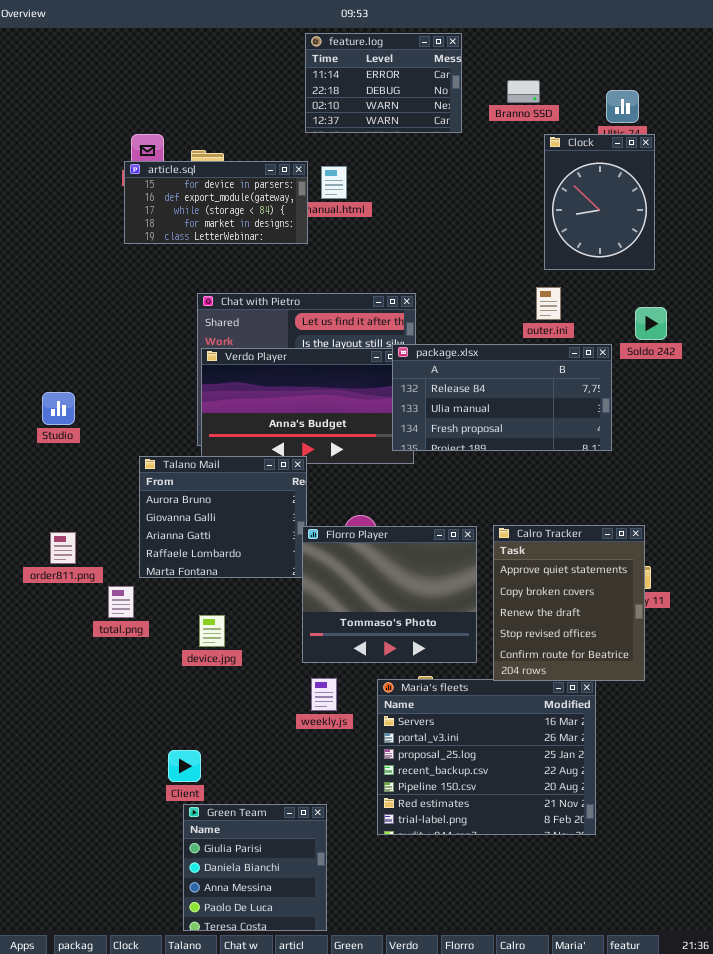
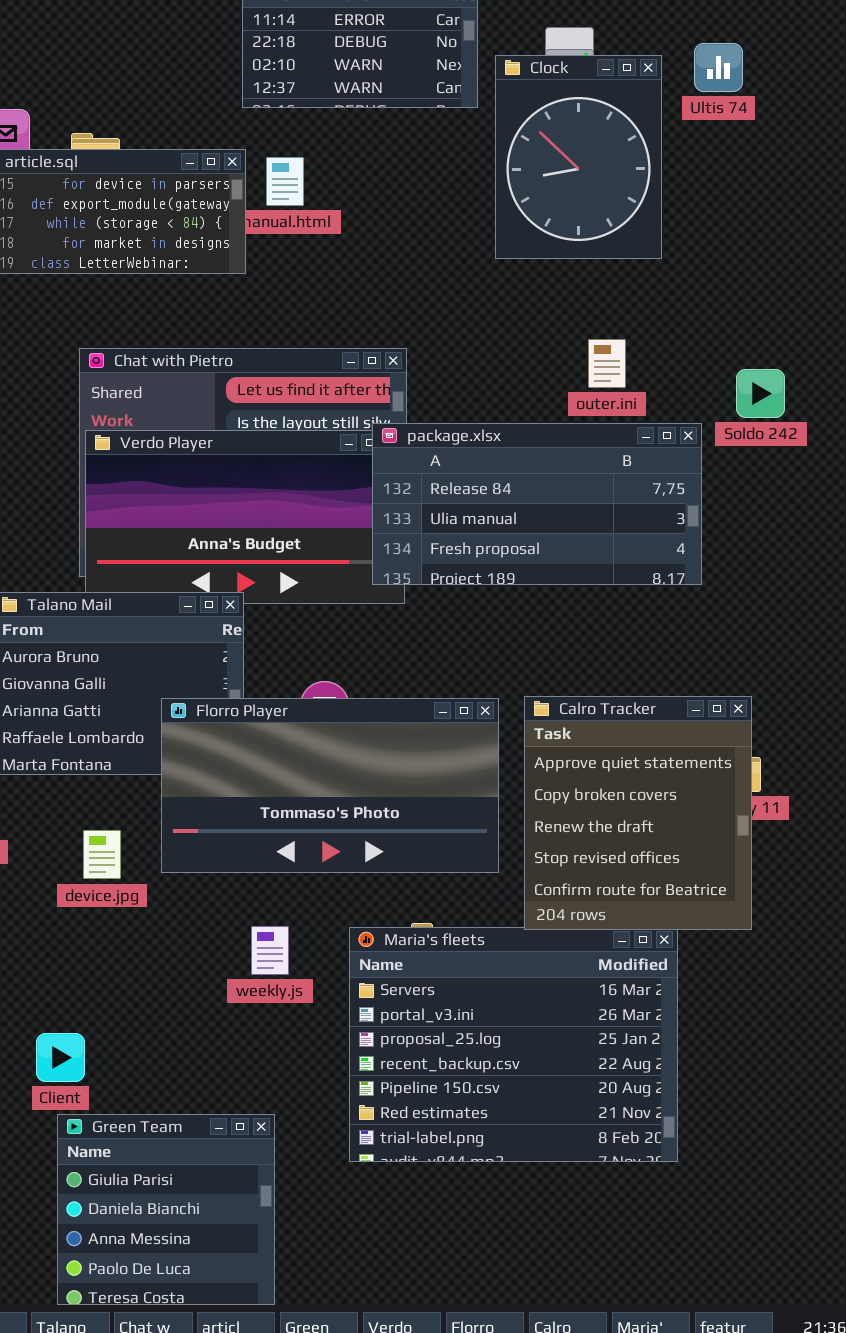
Clock: [544,134,655,270] -> [495,55,662,259], moved
Florro Player: [302,526,477,663] -> [161,698,499,873], resized

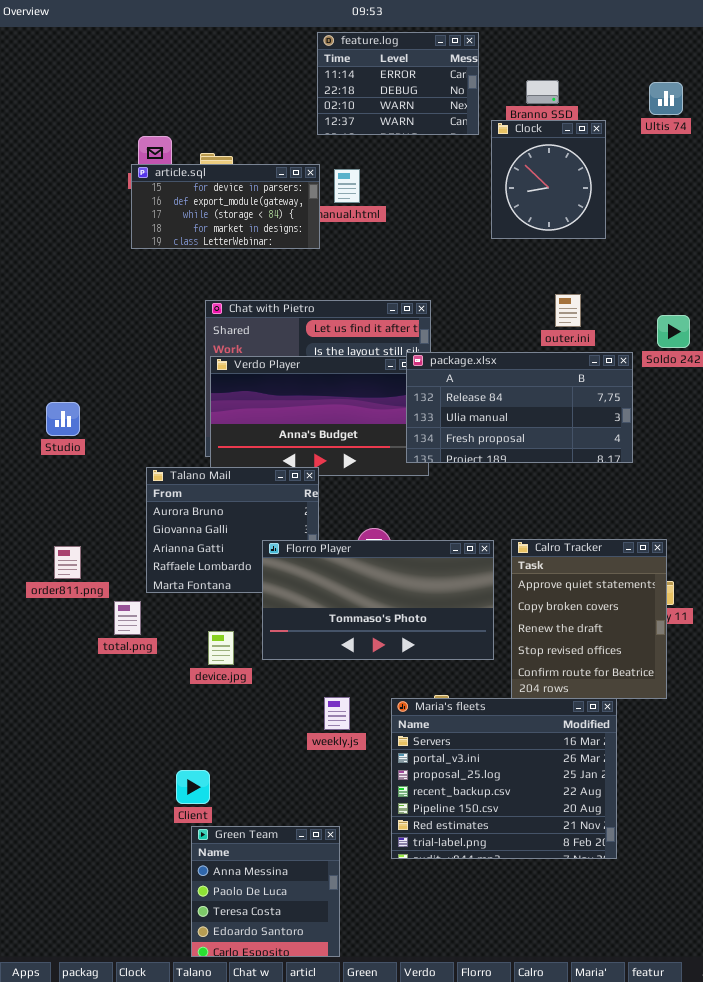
Ultis 74: [694,43,743,92] -> [649,82,683,115], moved
Clock: [495,55,662,259] -> [491,120,606,239], resized
Green Team: [57,1114,275,1305] -> [191,826,340,957], scrolled down 2 rows

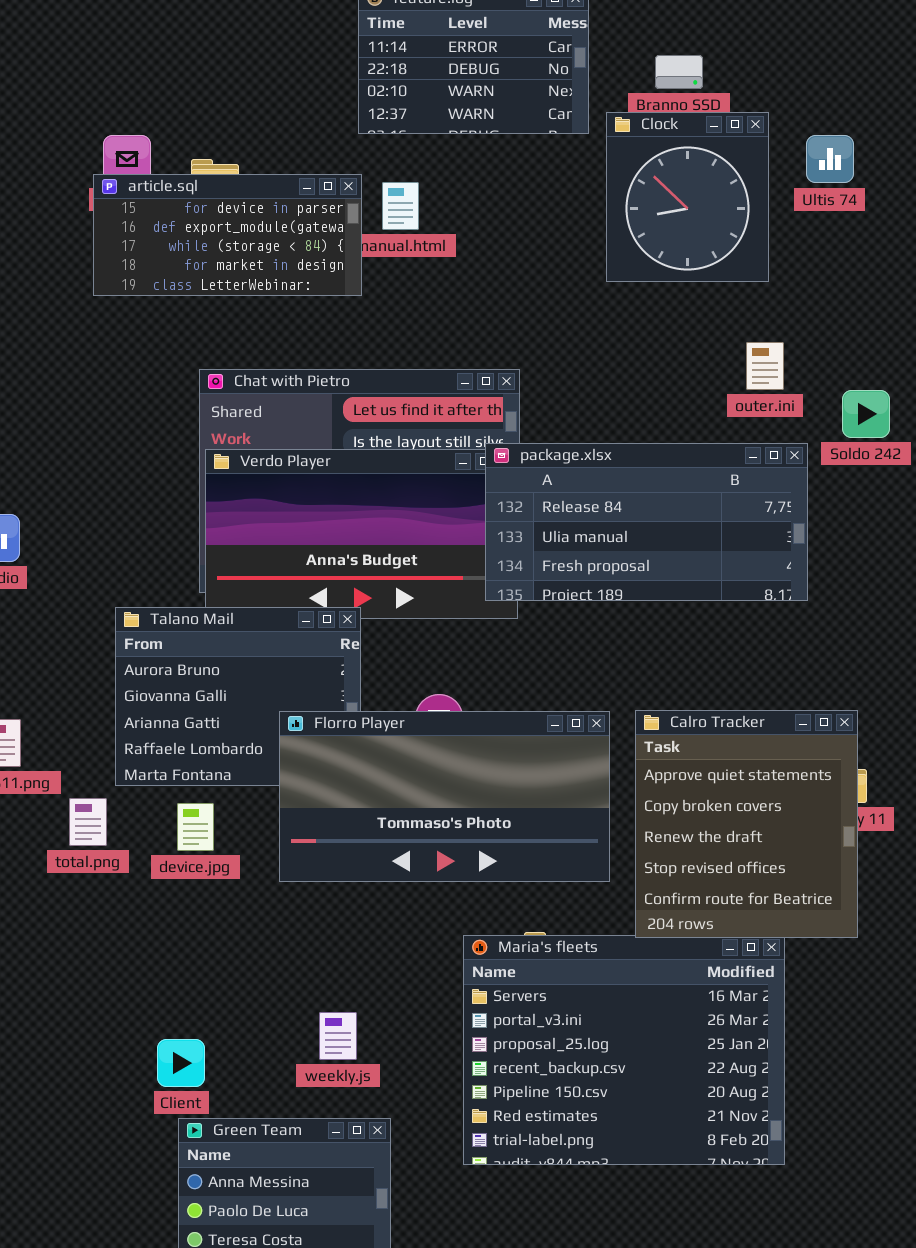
Ultis 74: [649,82,683,115] -> [806,135,854,183], moved
outer.ini: [555,294,581,327] -> [746,342,784,390], moved
device.jpg: [208,631,234,665] -> [177,803,214,851], moved
weekly.js: [324,697,350,730] -> [319,1012,357,1060], moved

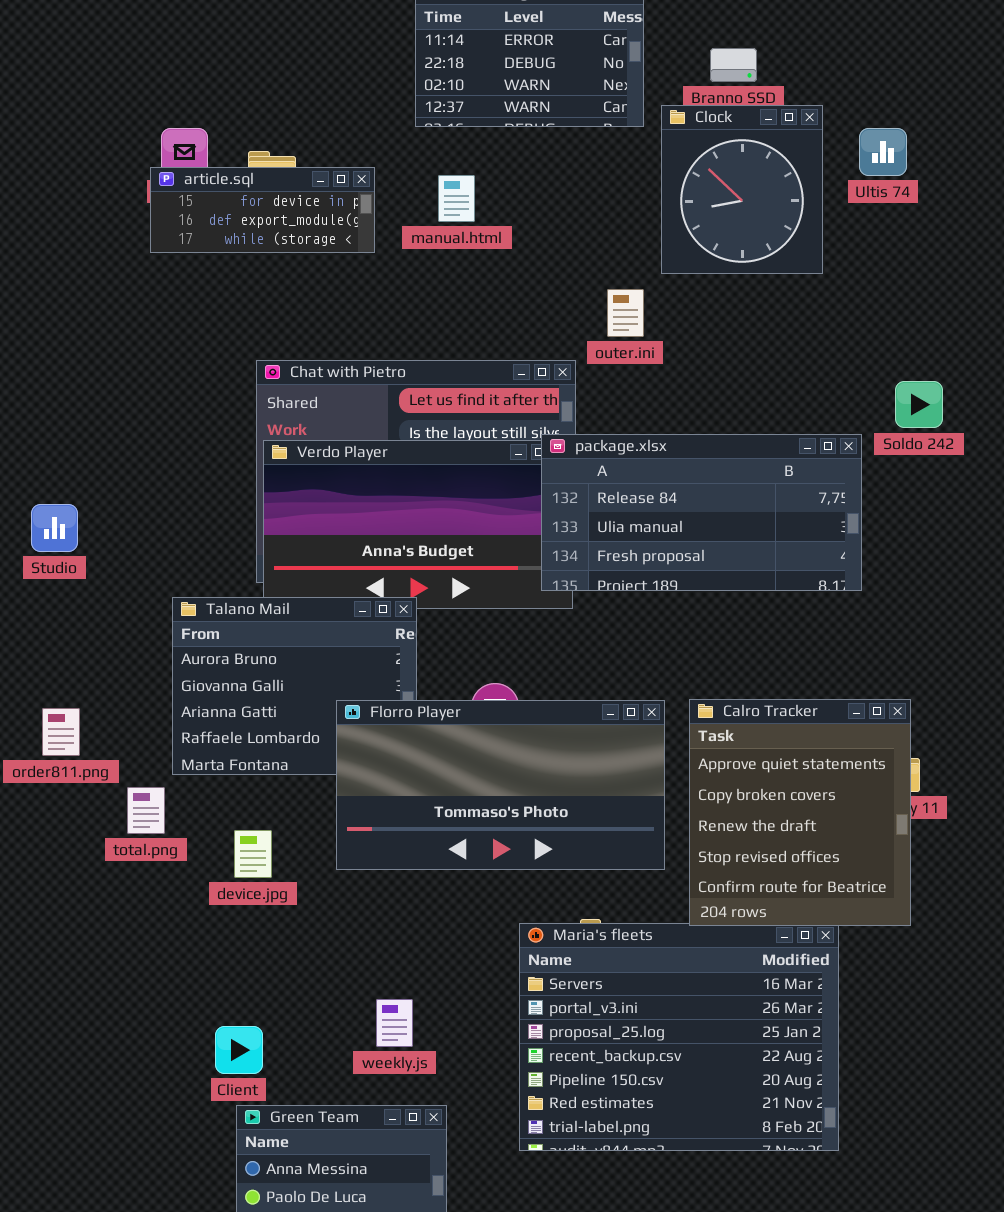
article.sql: [93,174,362,296] -> [150,167,375,253], resized
outer.ini: [746,342,784,390] -> [607,289,644,337], moved
device.jpg: [177,803,214,851] -> [234,830,272,878], moved

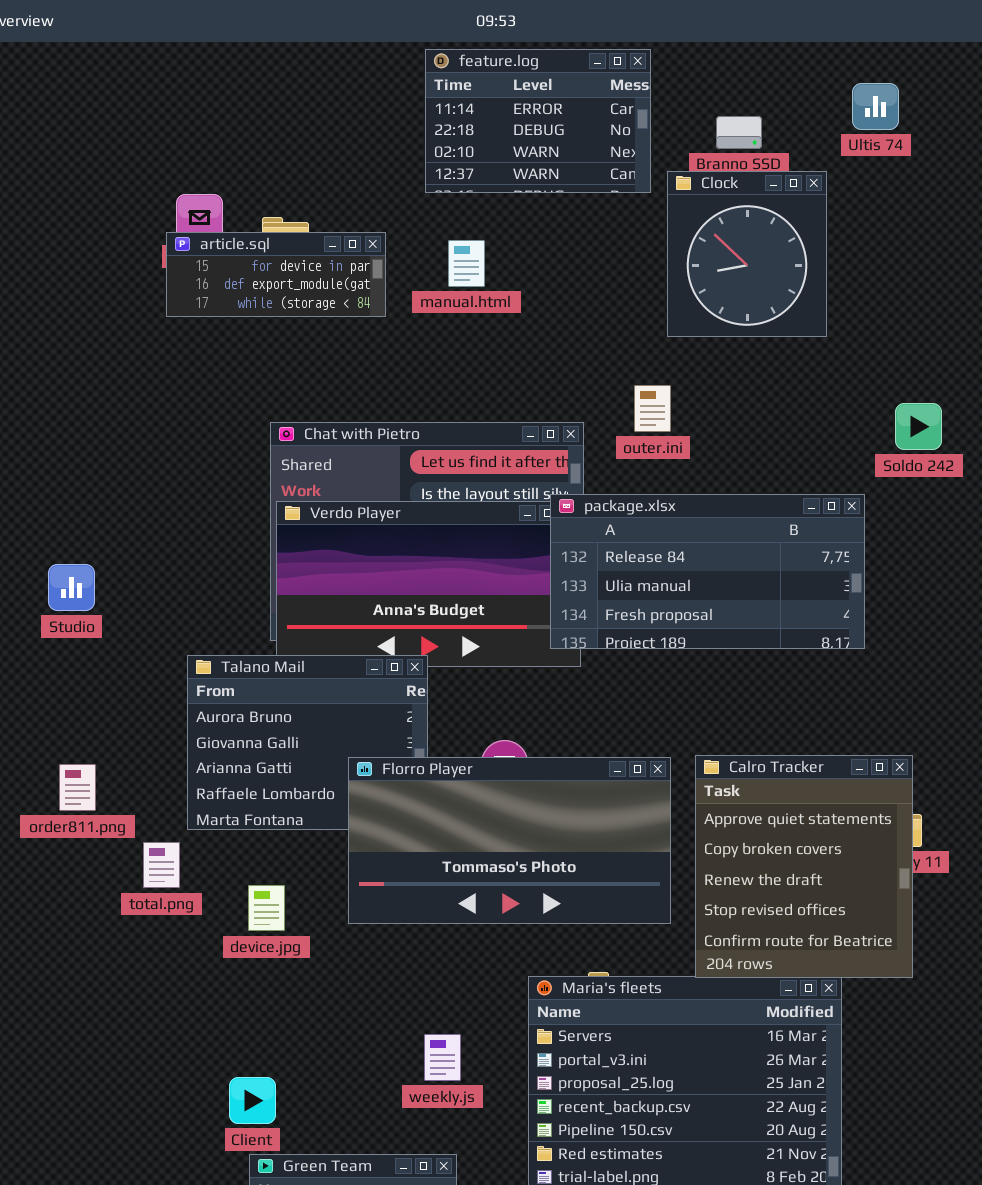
Ultis 74: [859,128,907,176] -> [852,83,899,130], moved
outer.ini: [607,289,644,337] -> [634,385,671,432], moved
Soldo 242: [895,381,943,428] -> [895,403,942,450], moved
weekly.js: [376,999,413,1047] -> [424,1034,461,1081], moved

